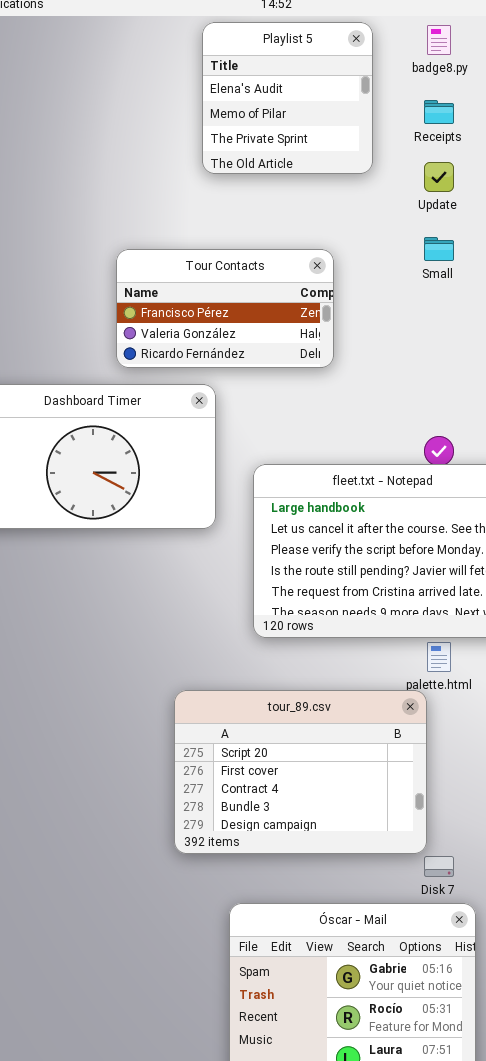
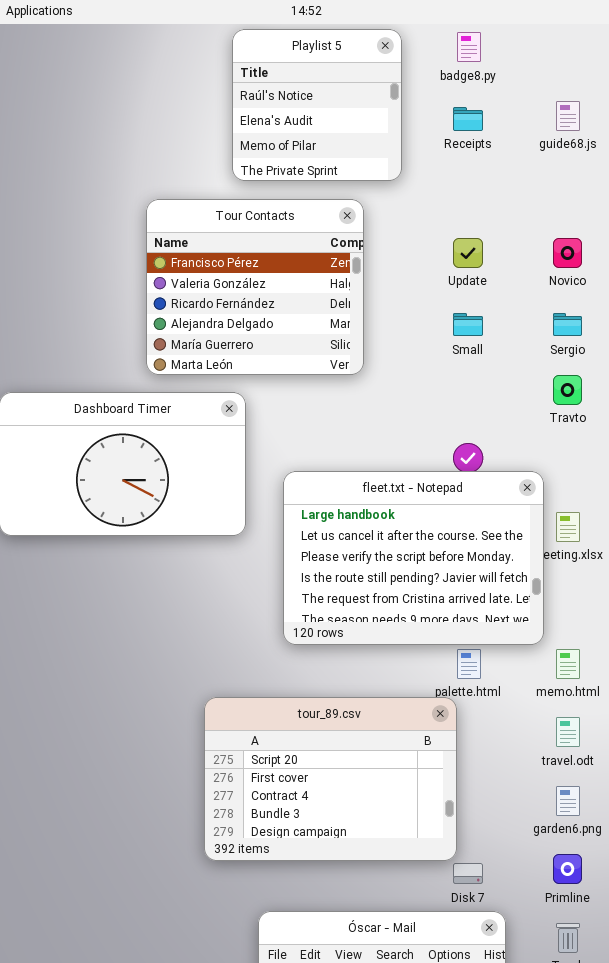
Playlist 5: [202,22,373,174] -> [232,29,402,181], scrolled up 1 row
Update: [424,162,454,192] -> [453,238,483,268], moved
Small: [424,237,454,261] -> [453,313,483,336], moved
Tour Contacts: [116,249,334,368] -> [146,199,364,375], resized

